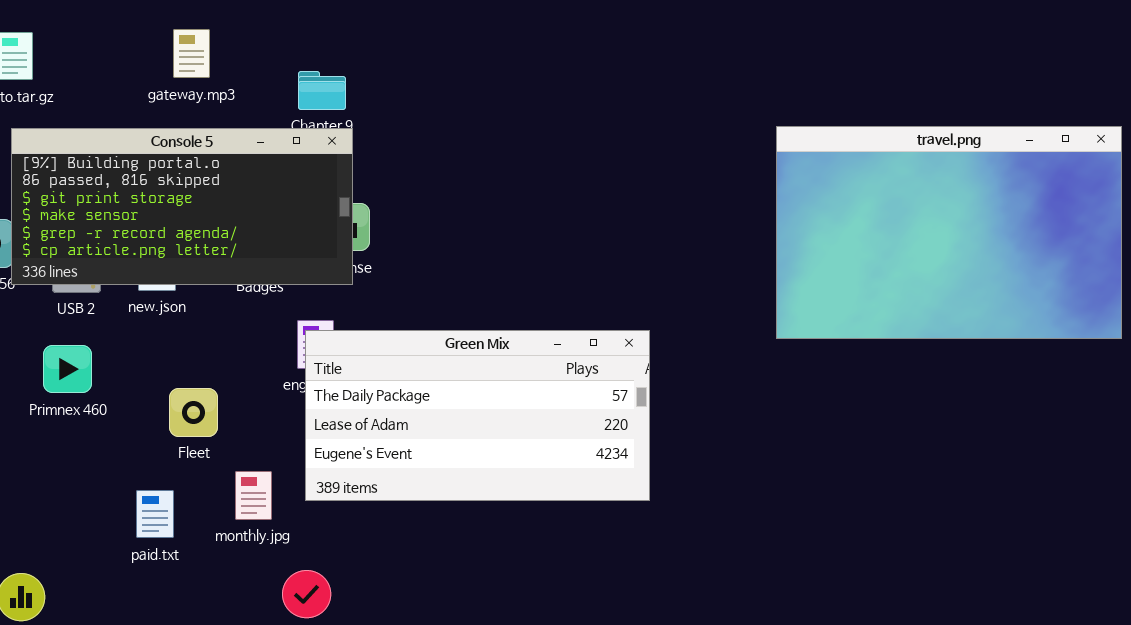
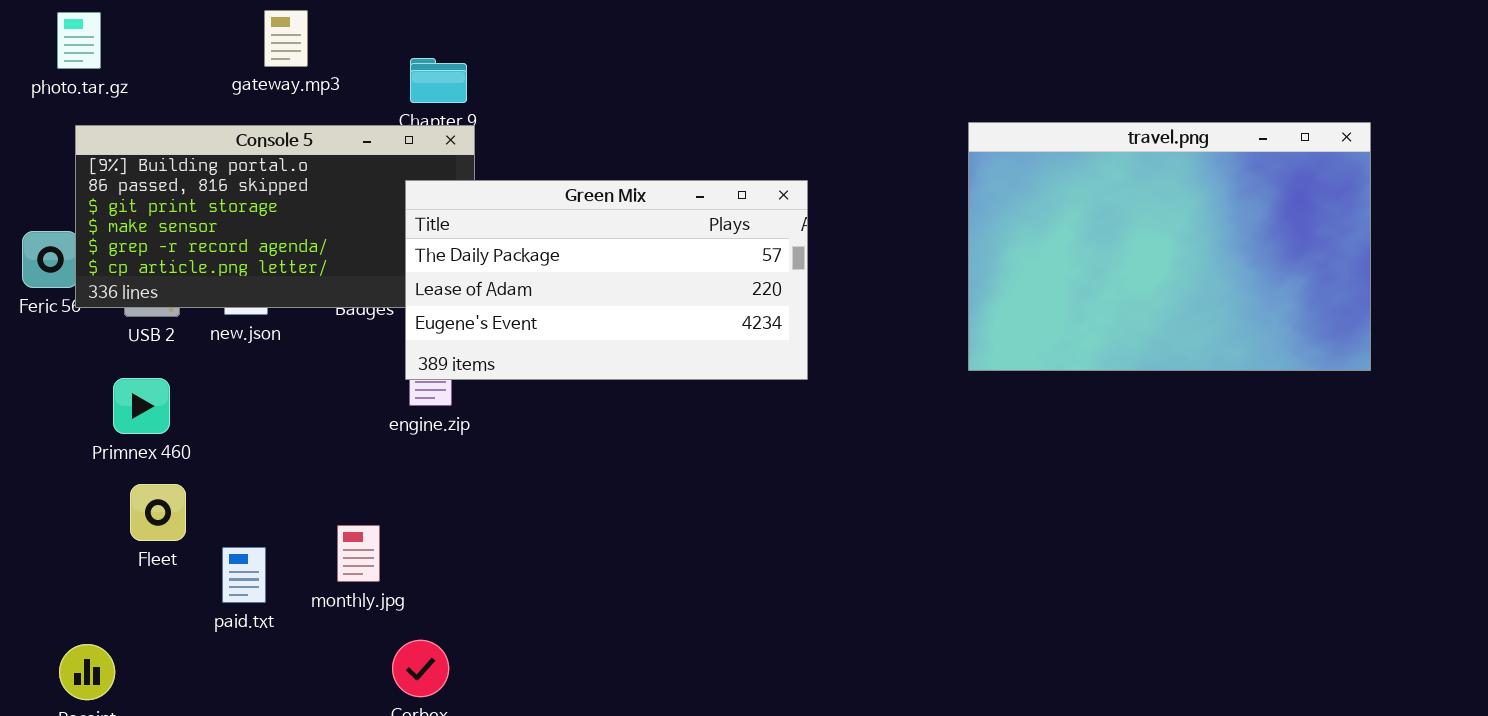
Green Mix: [305,330,650,501] -> [405,180,808,380], moved
Fleet: [169,388,218,437] -> [130,484,186,541], moved

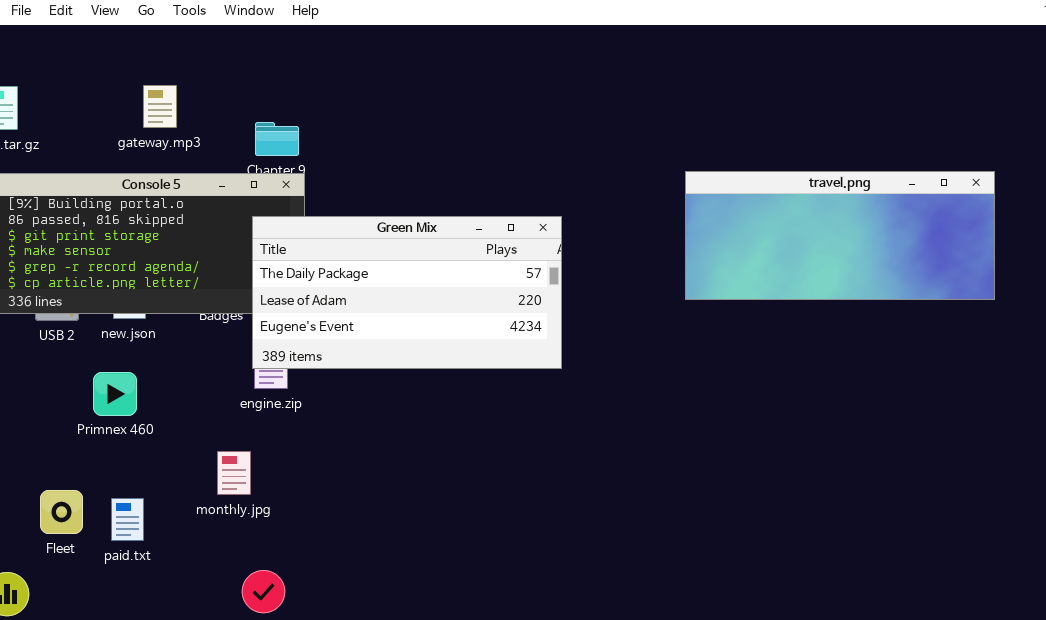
travel.png: [968,122,1371,371] -> [685,171,995,300], resized
Primnex 460: [113,378,170,434] -> [93,372,137,416], moved
Fleet: [130,484,186,541] -> [40,490,83,534], moved
monthly.jpg: [337,525,380,582] -> [217,451,251,495], moved

